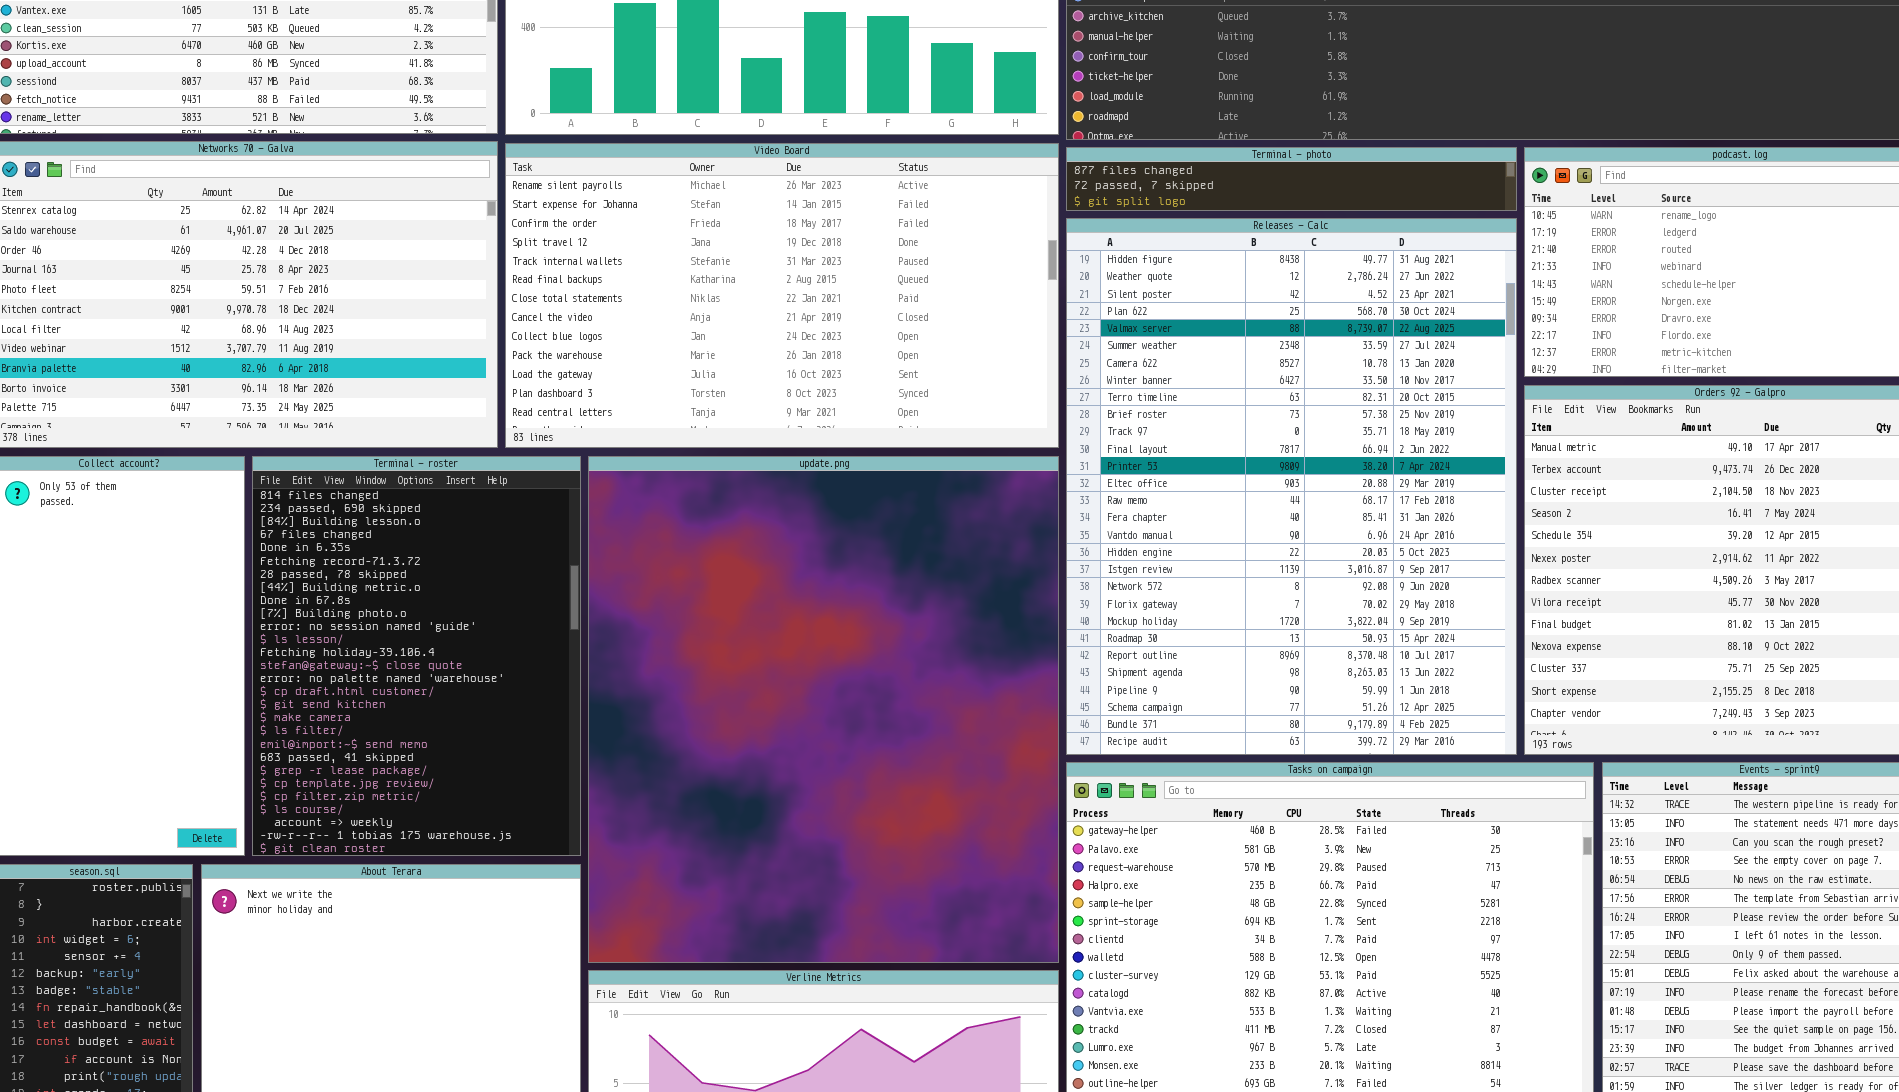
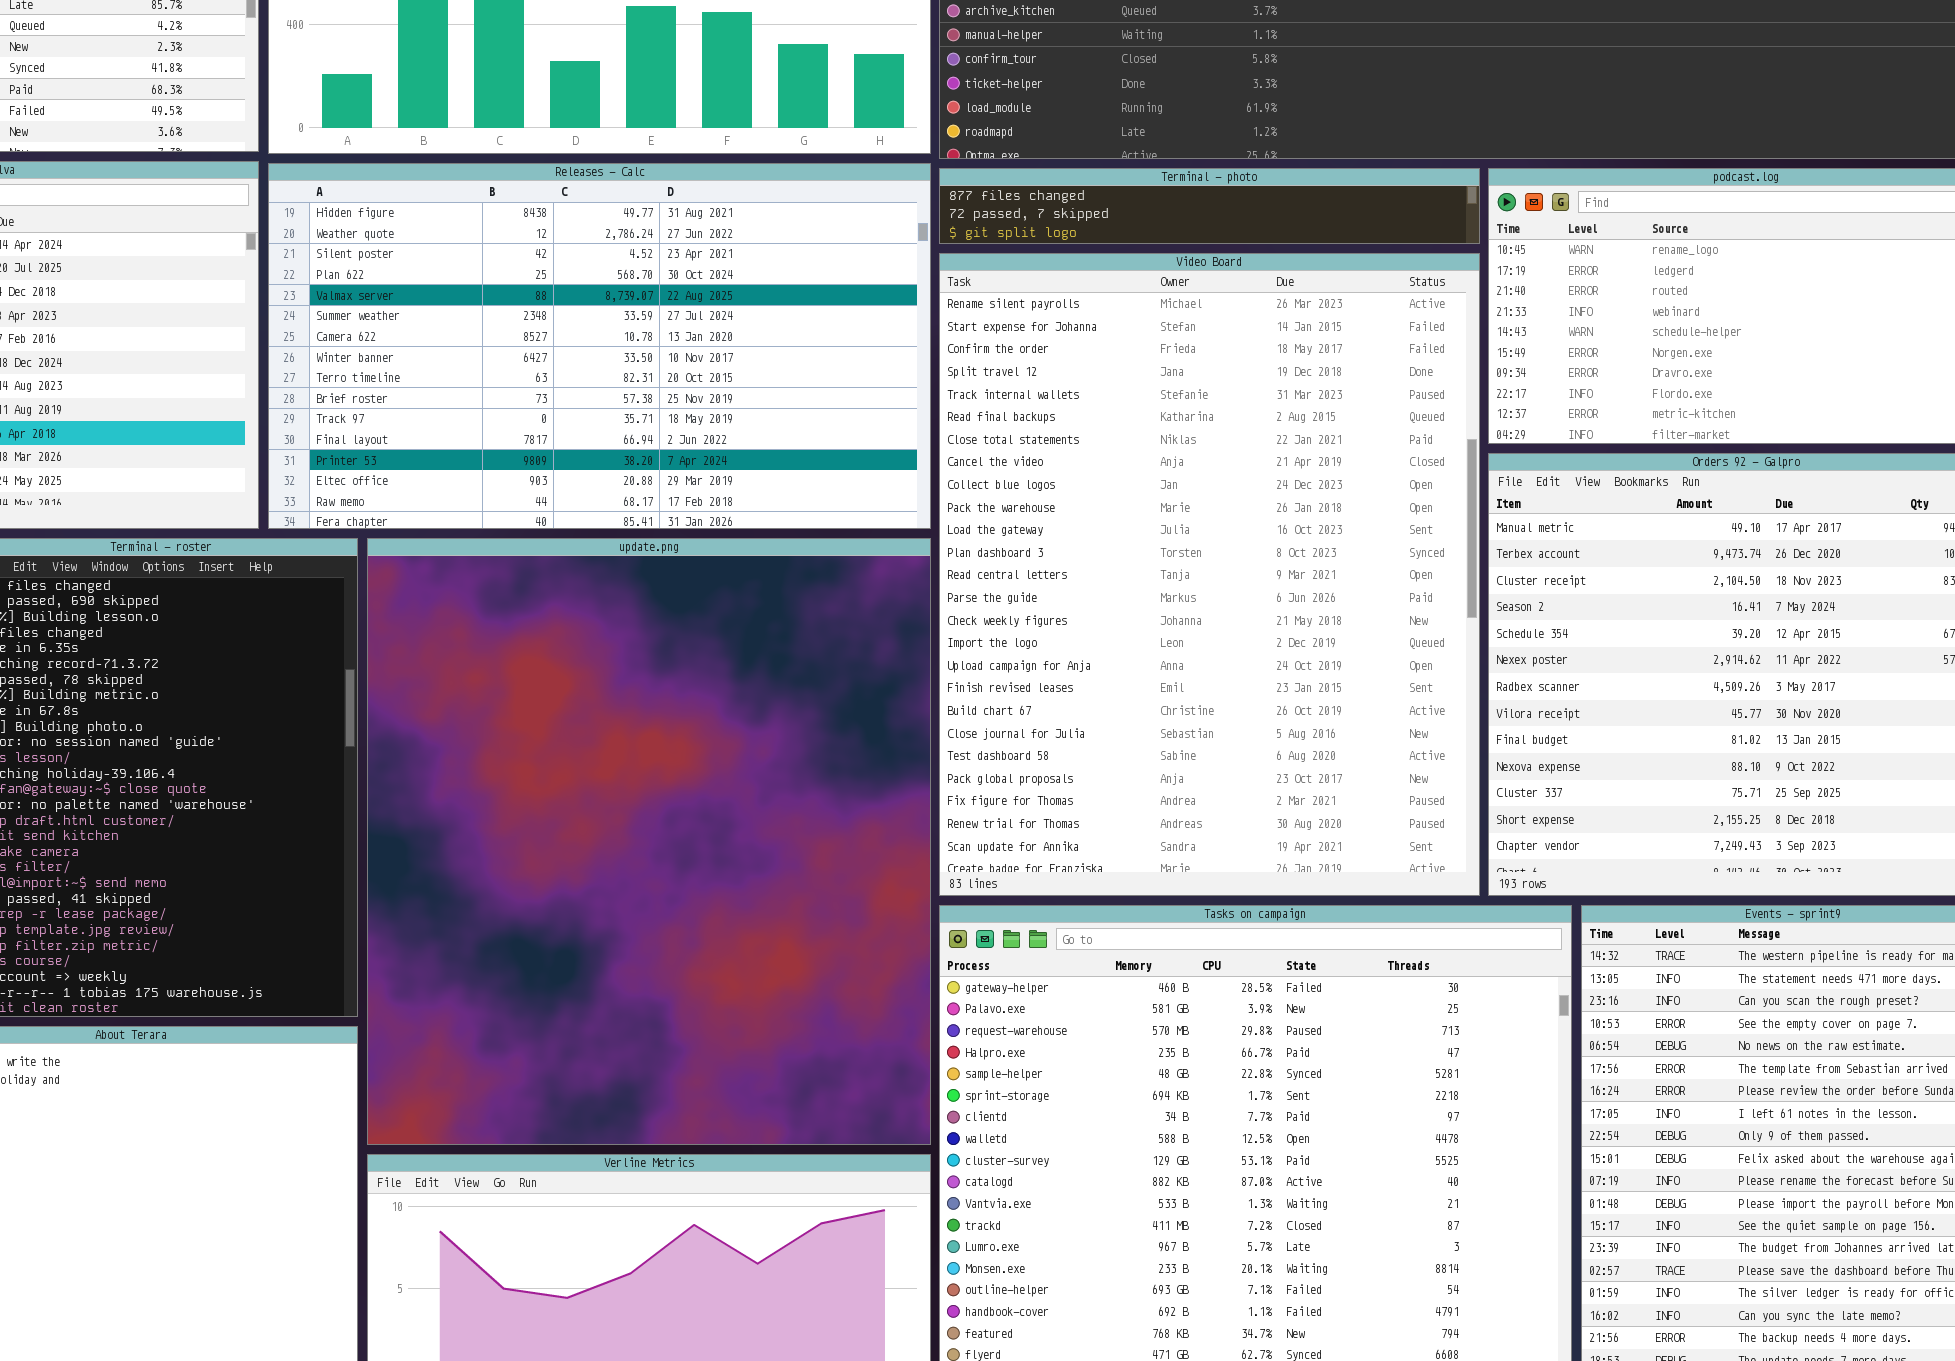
Video Board: [505,143,1059,448] -> [939,253,1480,896], moved, resized
Releases - Calc: [1066,218,1517,755] -> [268,163,931,529], moved, resized

